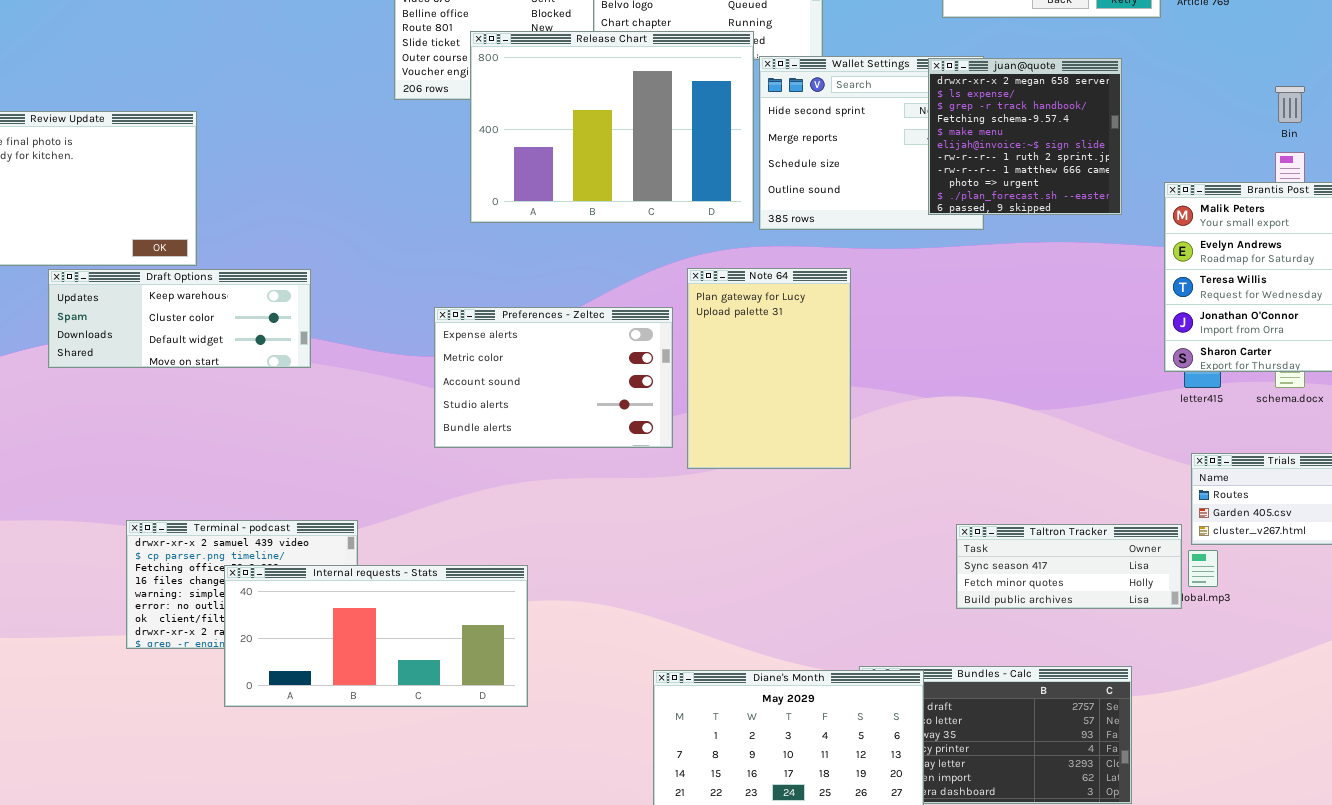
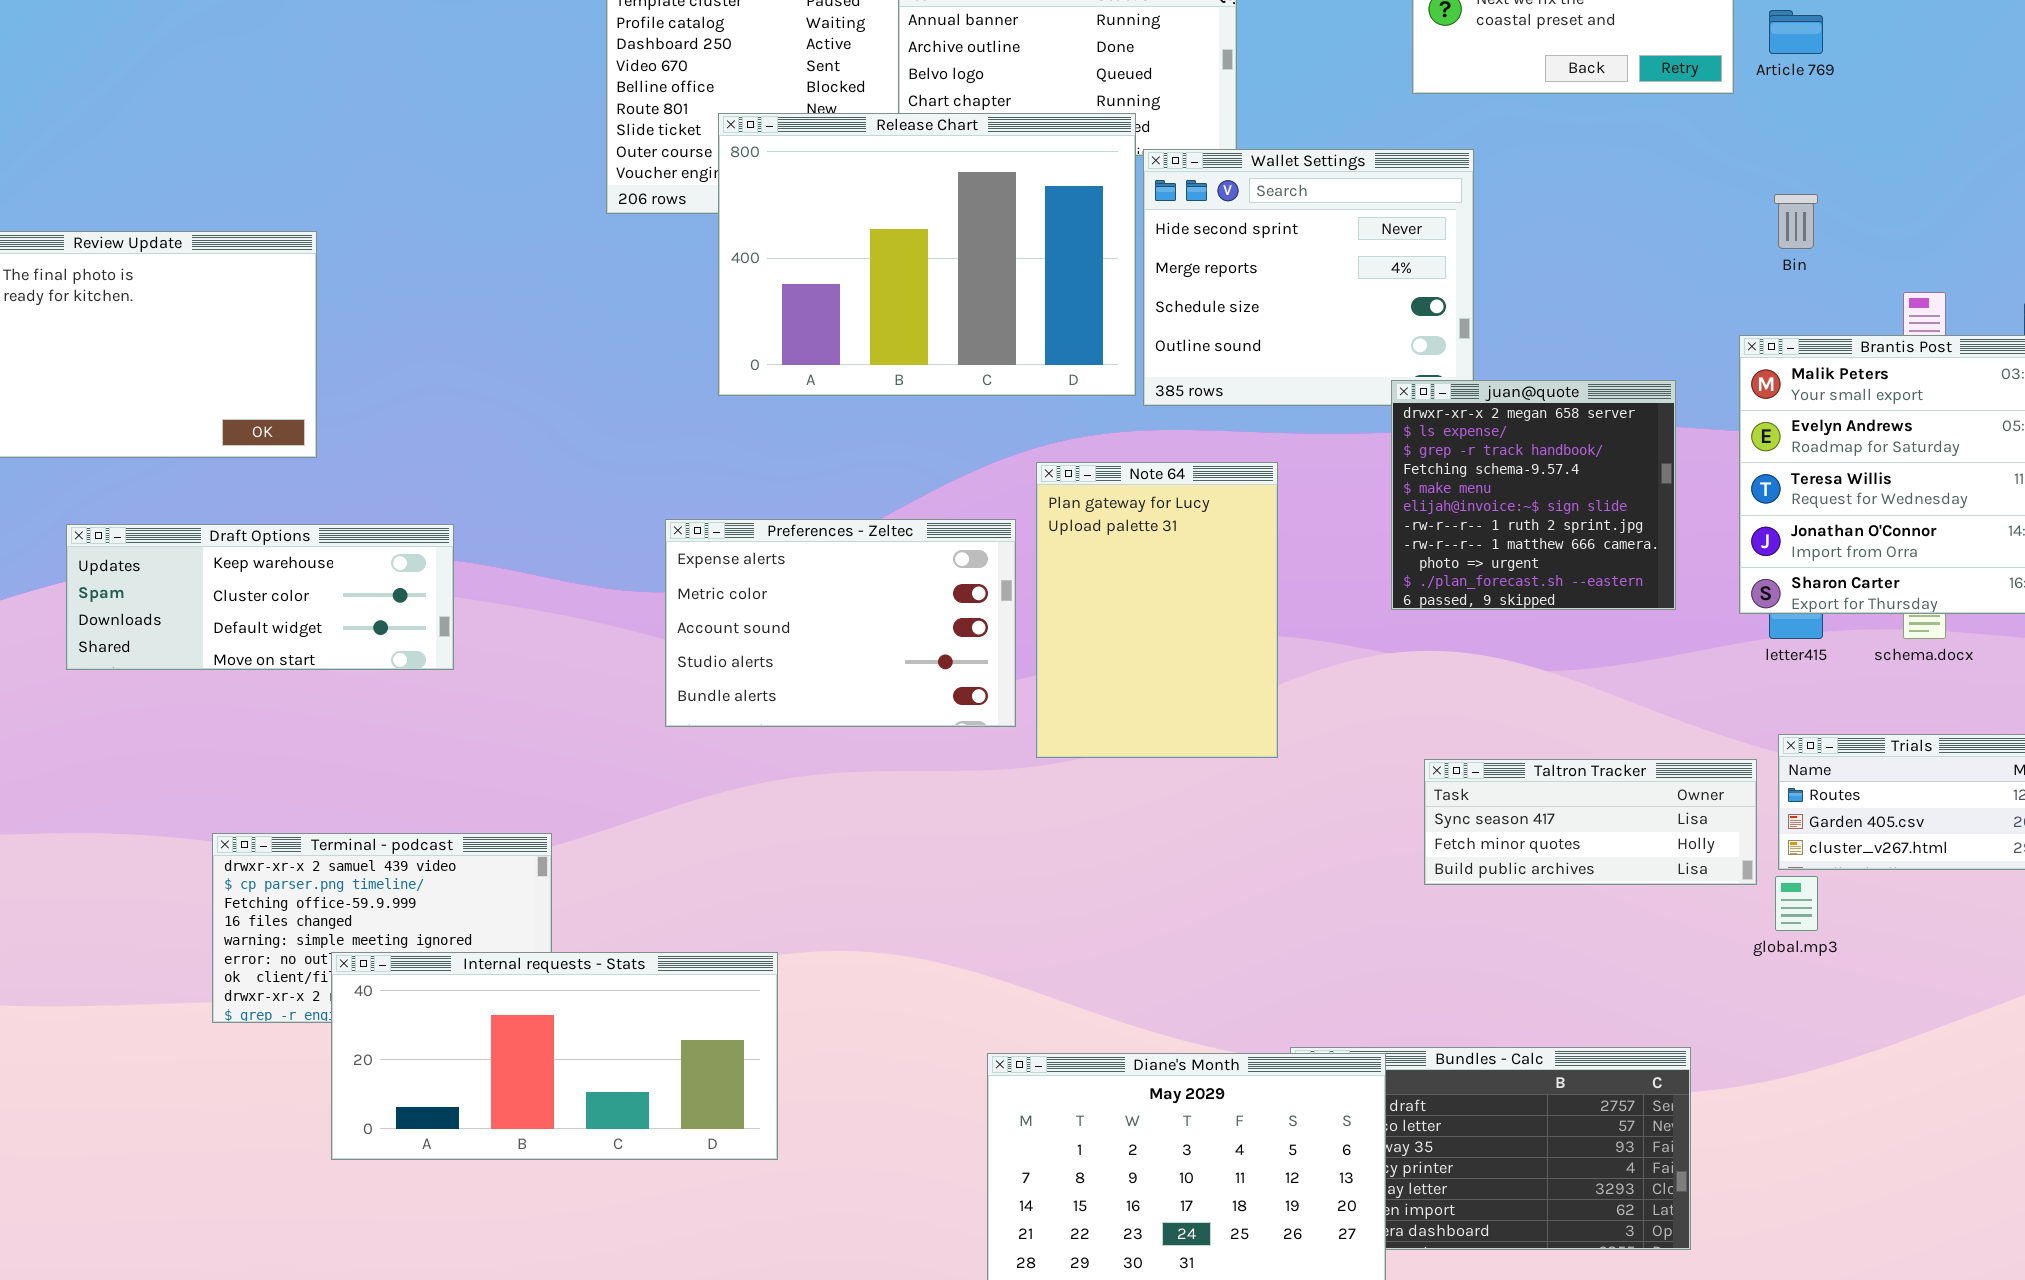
juan@quote: [928,58,1122,215] -> [1391,380,1676,610], moved
Bin: [1275,86,1305,123] -> [1774,194,1818,249], moved
Draft Options: [48,269,311,368] -> [66,524,454,670], moved
Taltron Tracker: [956,524,1182,609] -> [1424,759,1757,885], moved
Internal requests - Stats: [224,565,528,707] -> [331,952,778,1160], moved

